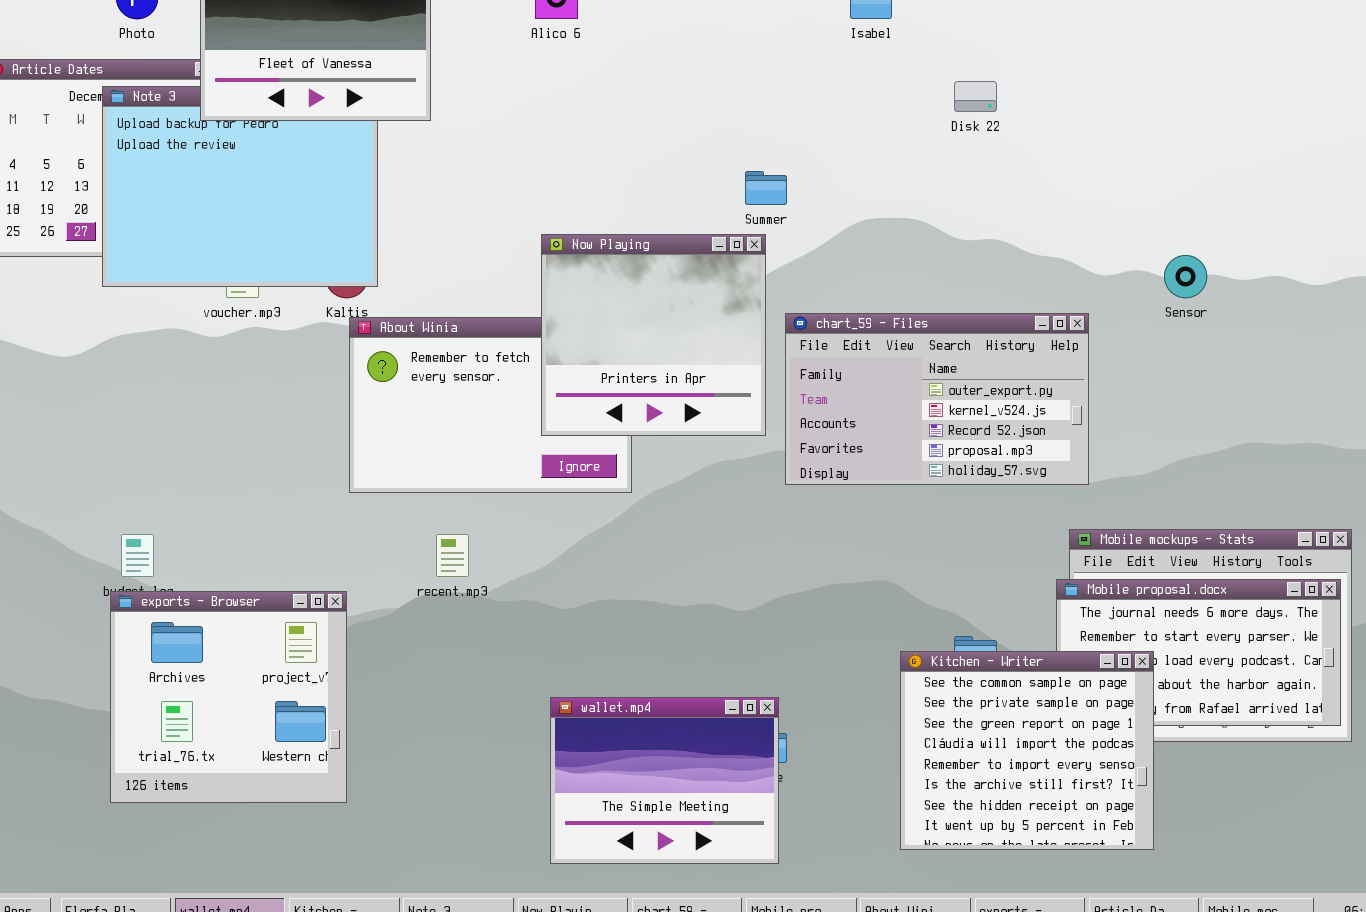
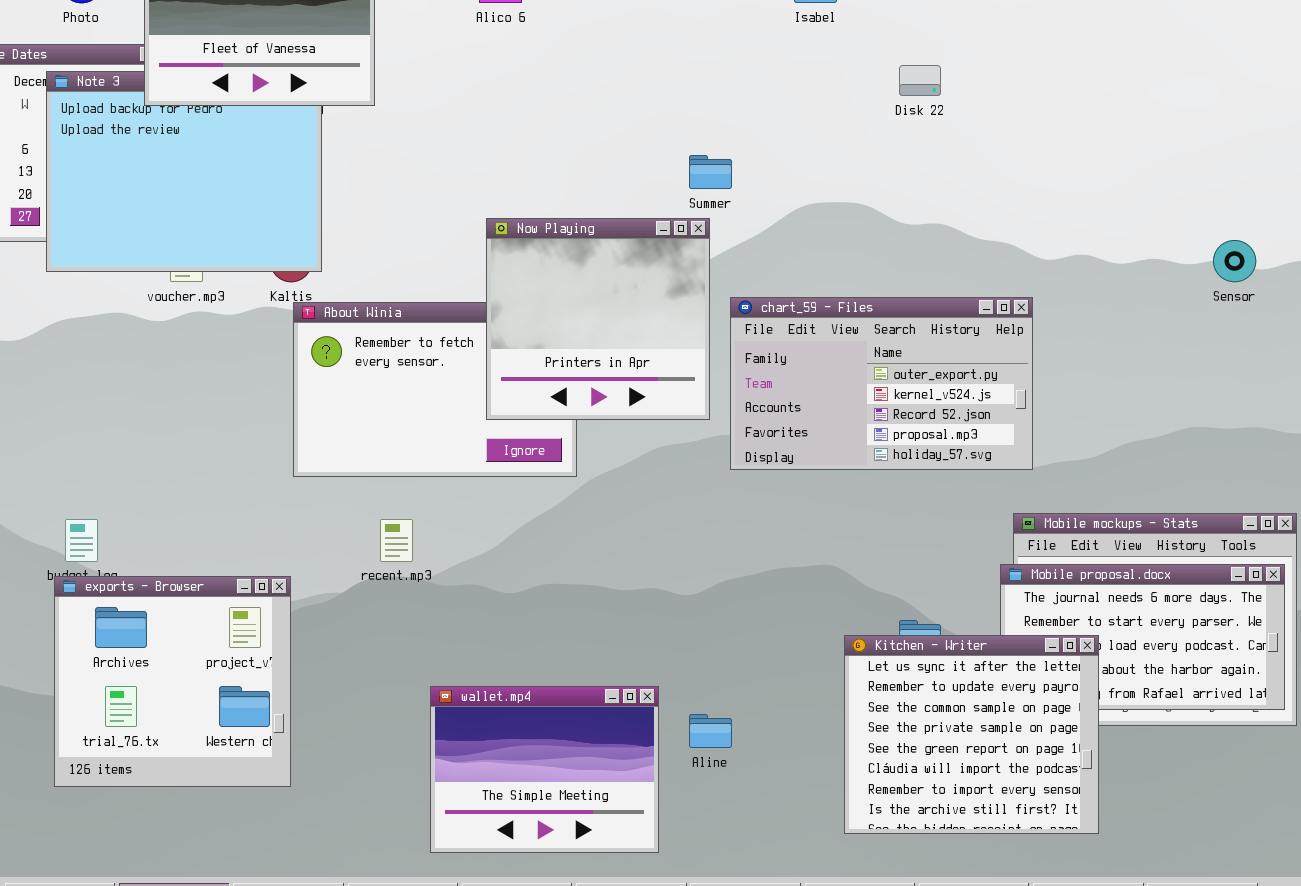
Sensor: [1164,255,1207,298] -> [1213,240,1256,282], moved
Kitchen - Writer: [900,651,1154,850] -> [844,635,1099,834], scrolled up 2 rows
wallet.mp4: [550,697,779,864] -> [430,686,659,853], moved

